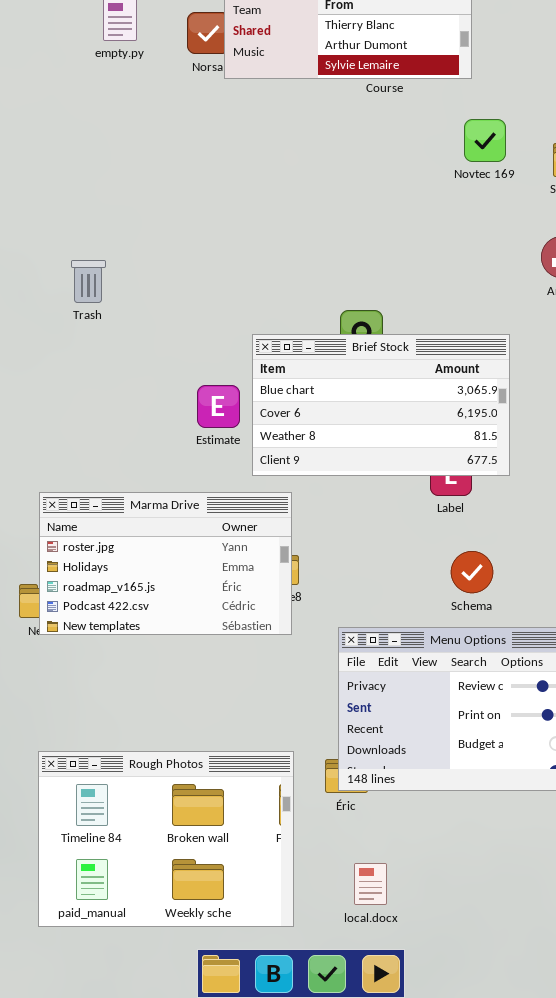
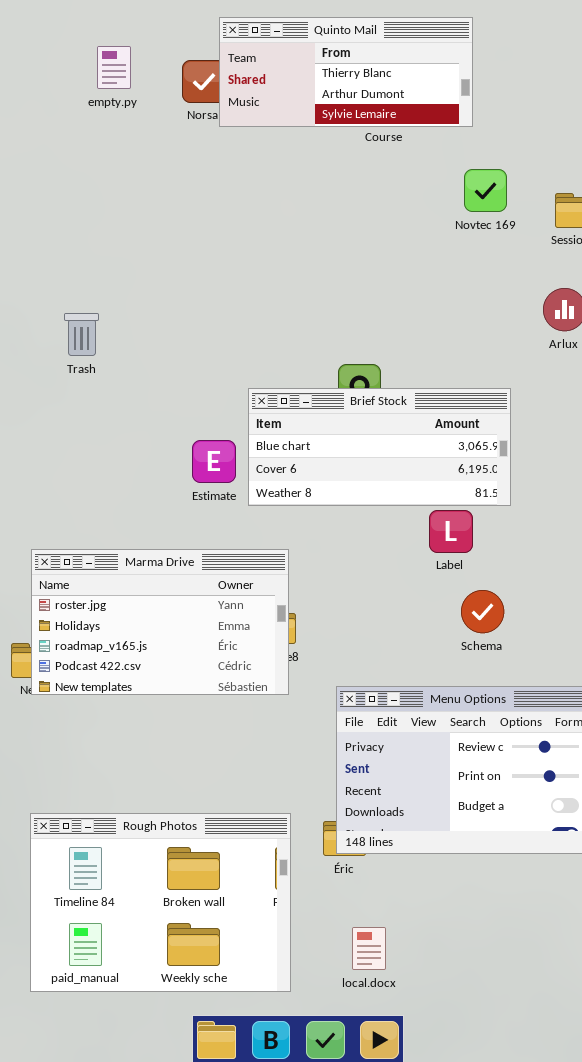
Brief Stock: [252,334,510,476] -> [248,388,511,506], resized
Schema: [451,551,493,593] -> [461,590,504,633], moved

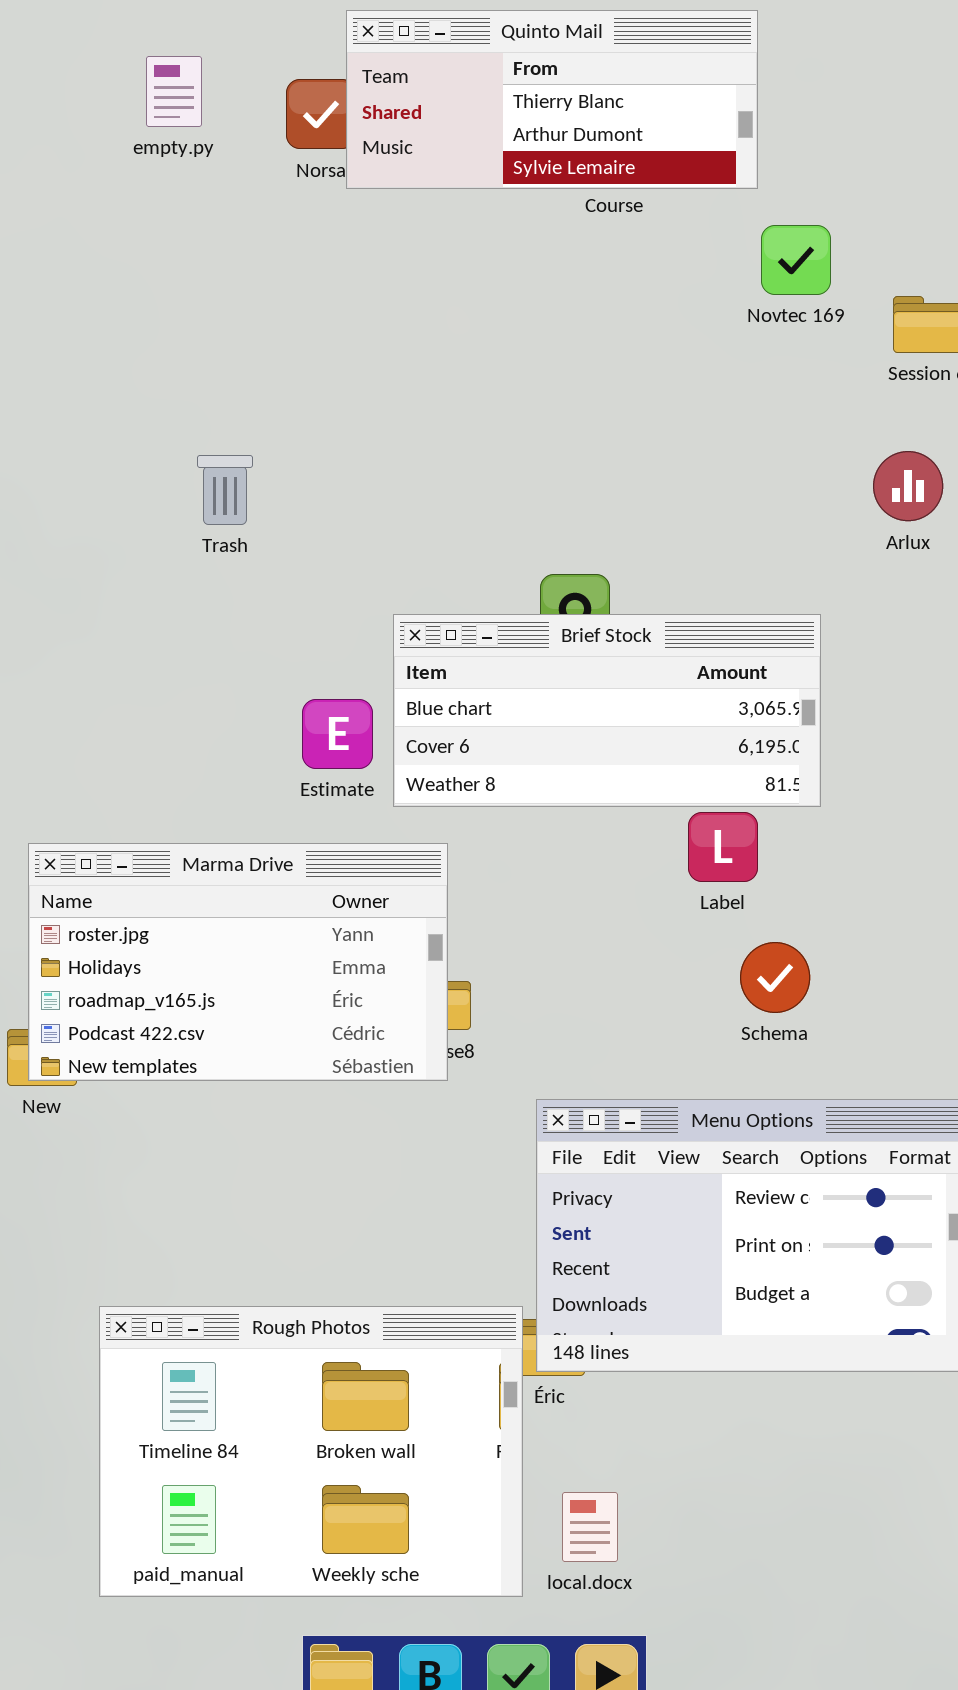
Novtec 169: [464,169,507,212] -> [761,225,831,295], moved
Trash: [64,313,99,356] -> [197,455,253,525], moved
Marma Drive: [31,549,289,695] -> [28,843,448,1081], moved
Rough Photos: [30,813,291,992] -> [99,1306,523,1597], moved

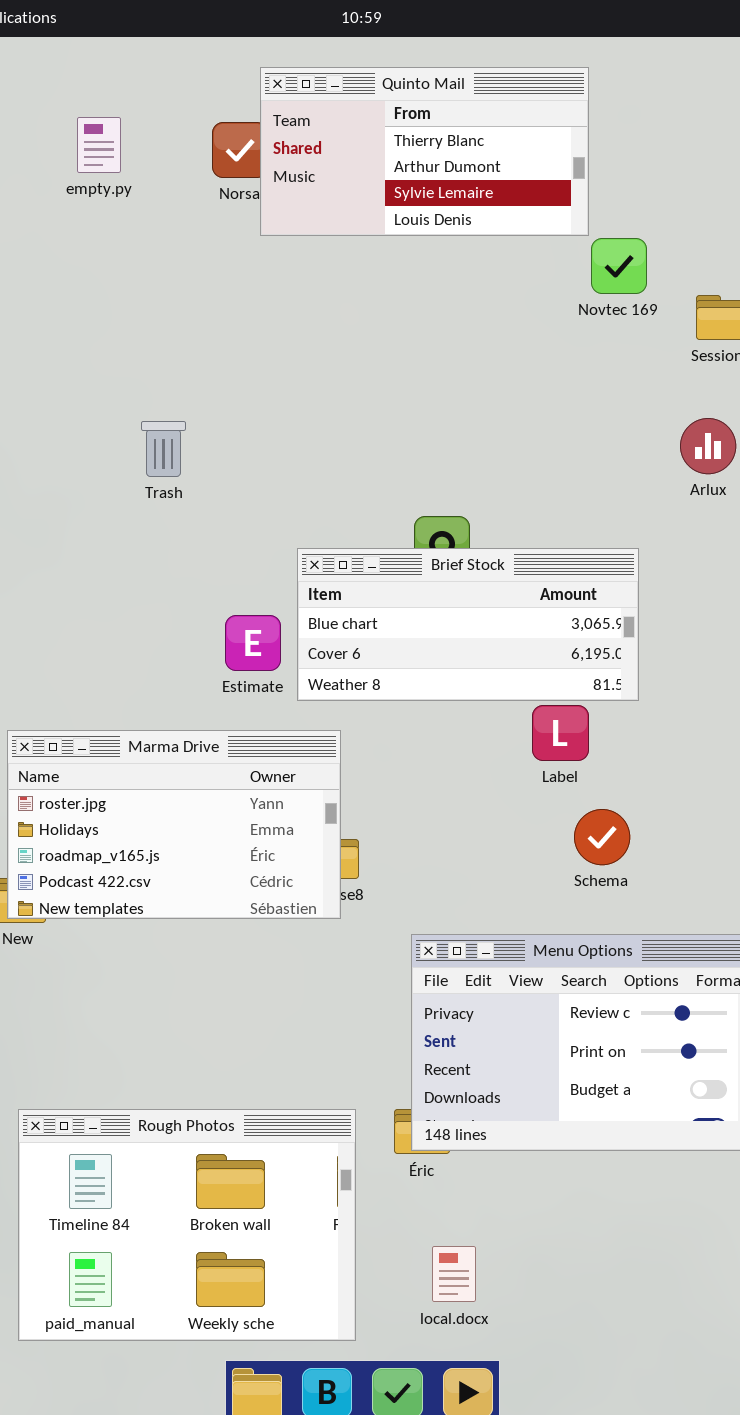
Quinto Mail: [346,10,758,189] -> [260,67,589,236], resized
empty.py: [146,56,202,127] -> [77,117,121,173], moved
Rough Photos: [99,1306,523,1597] -> [18,1109,356,1341], moved

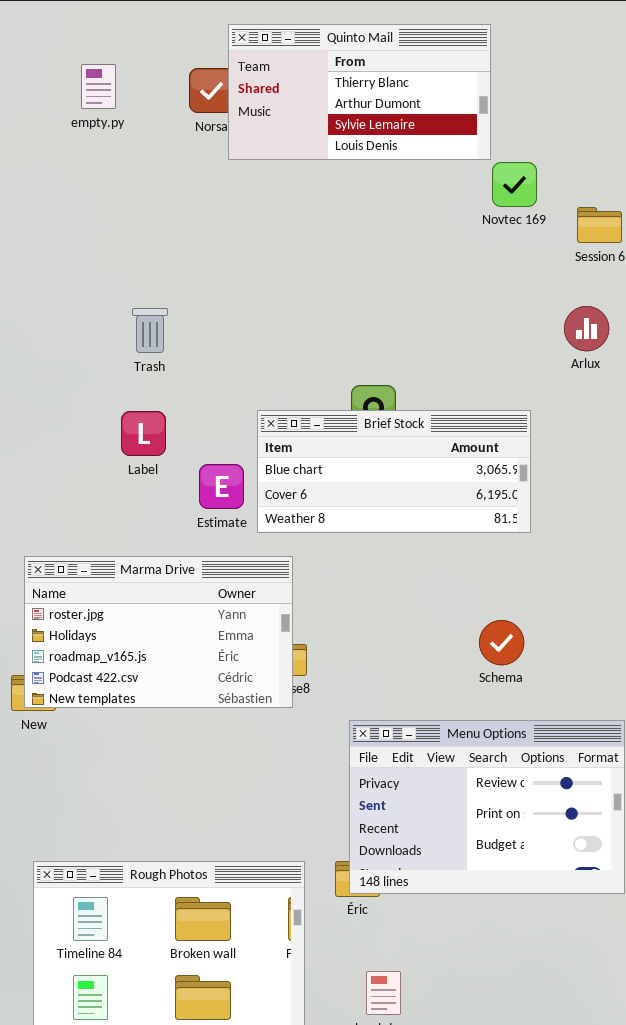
Label: [532,705,589,761] -> [121,411,166,456], moved

